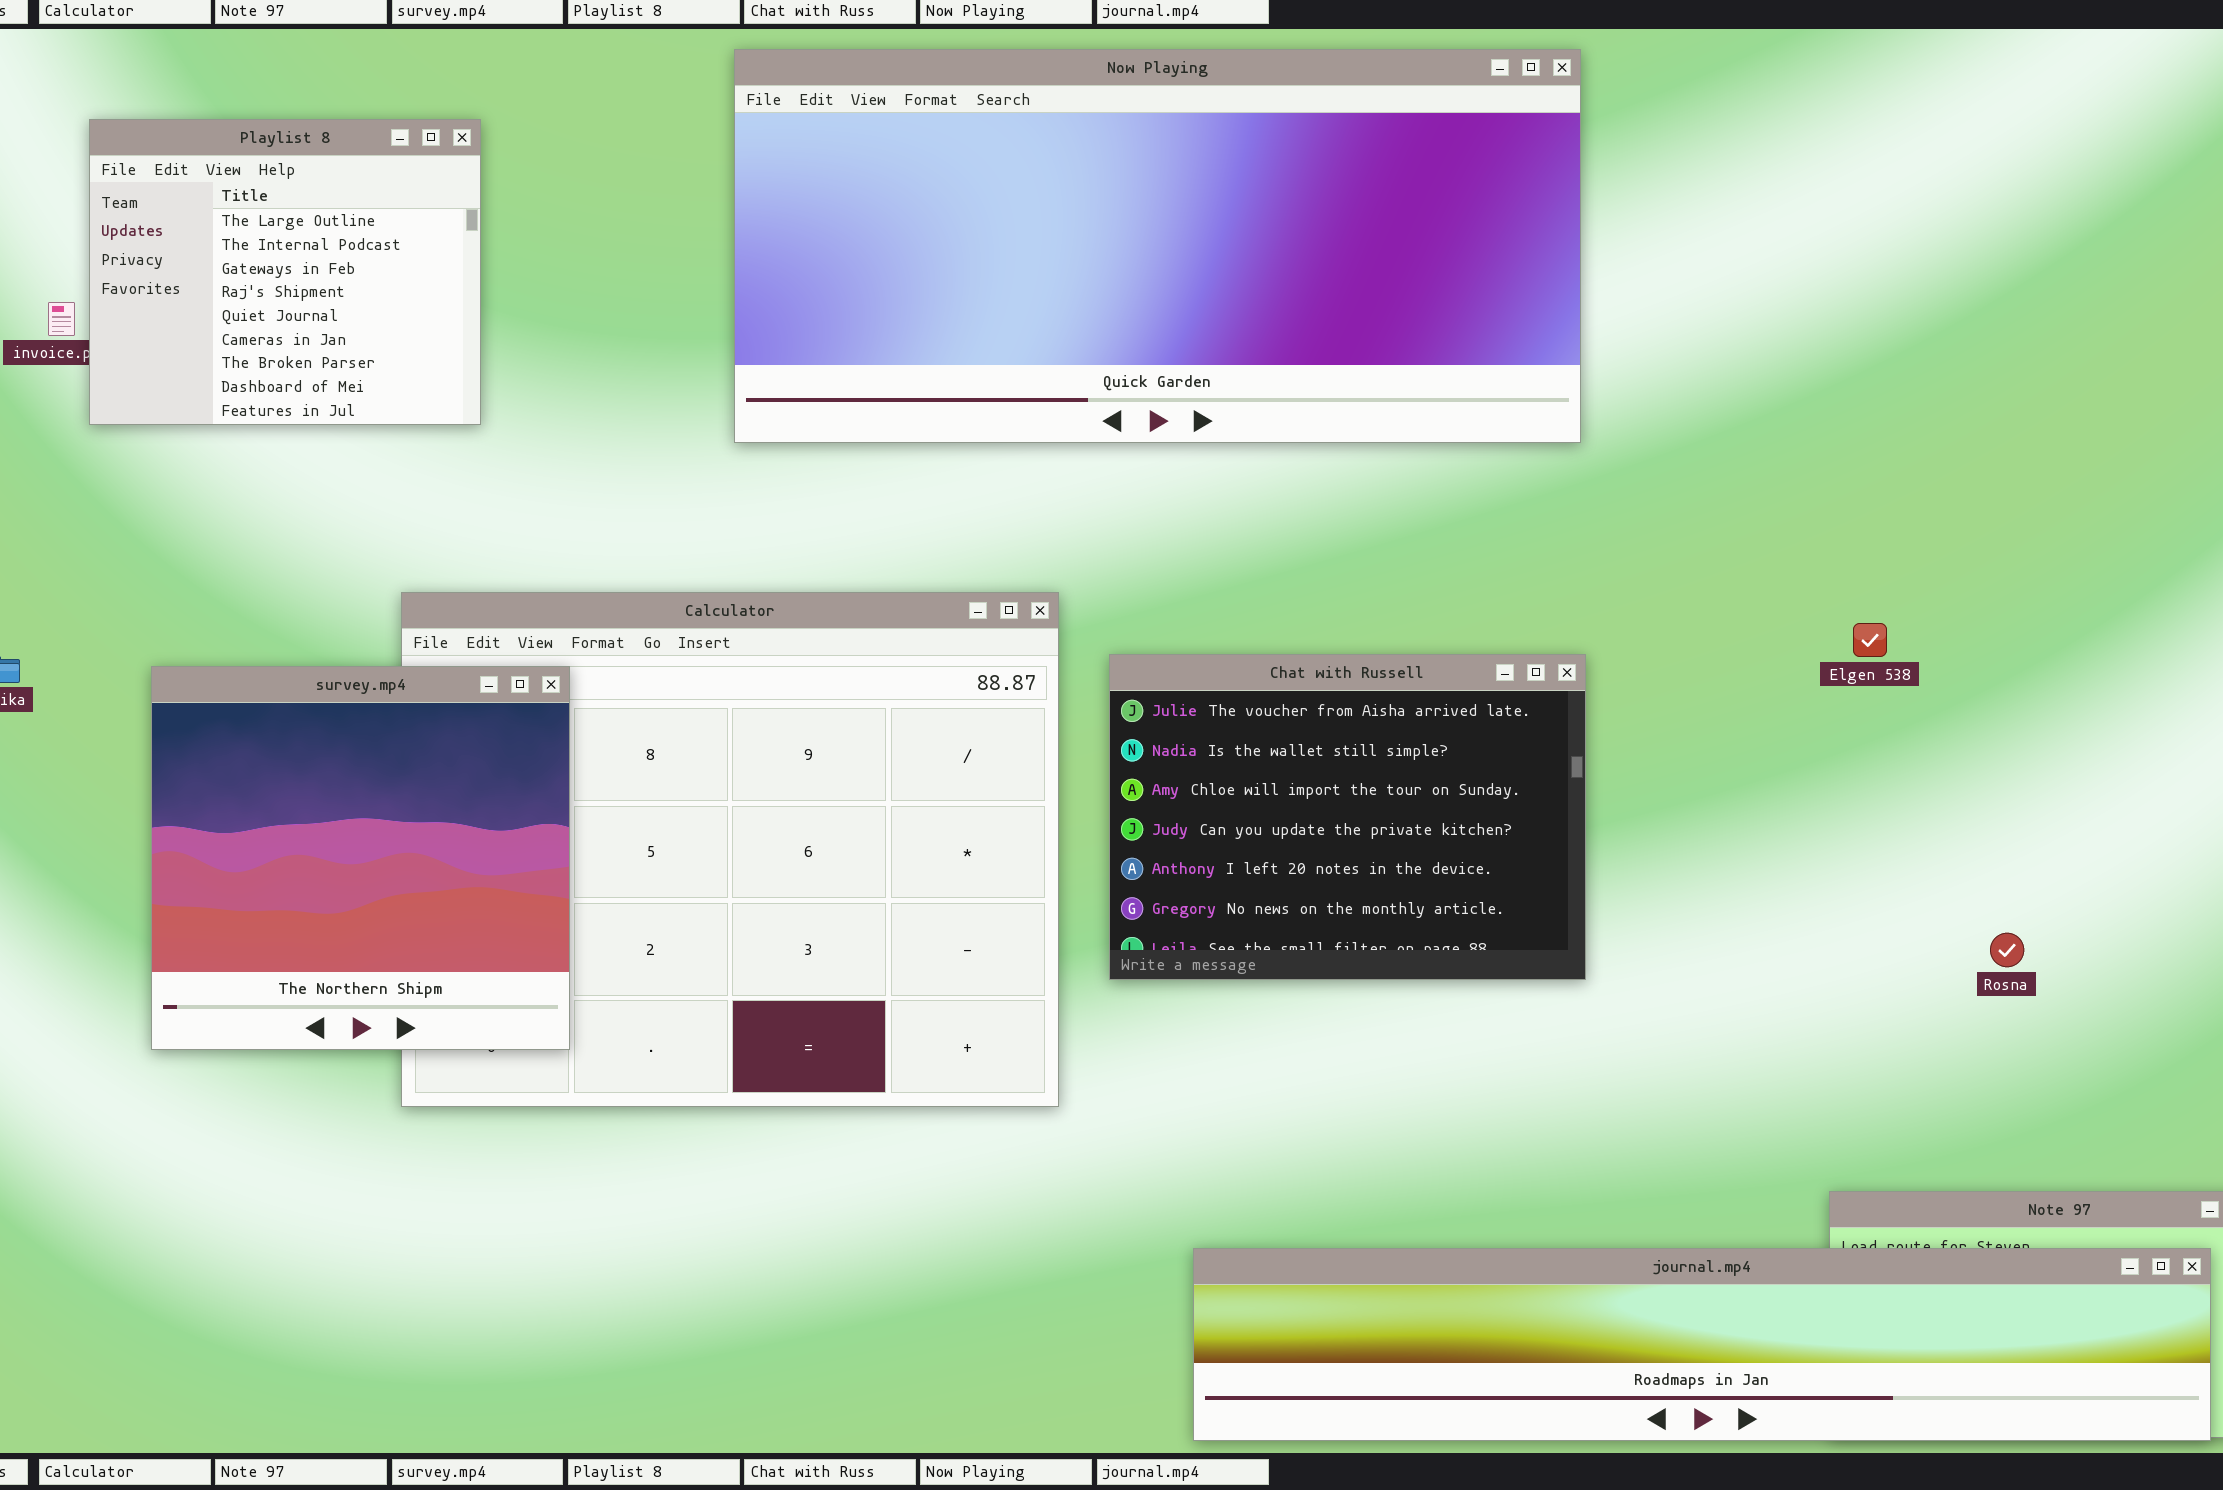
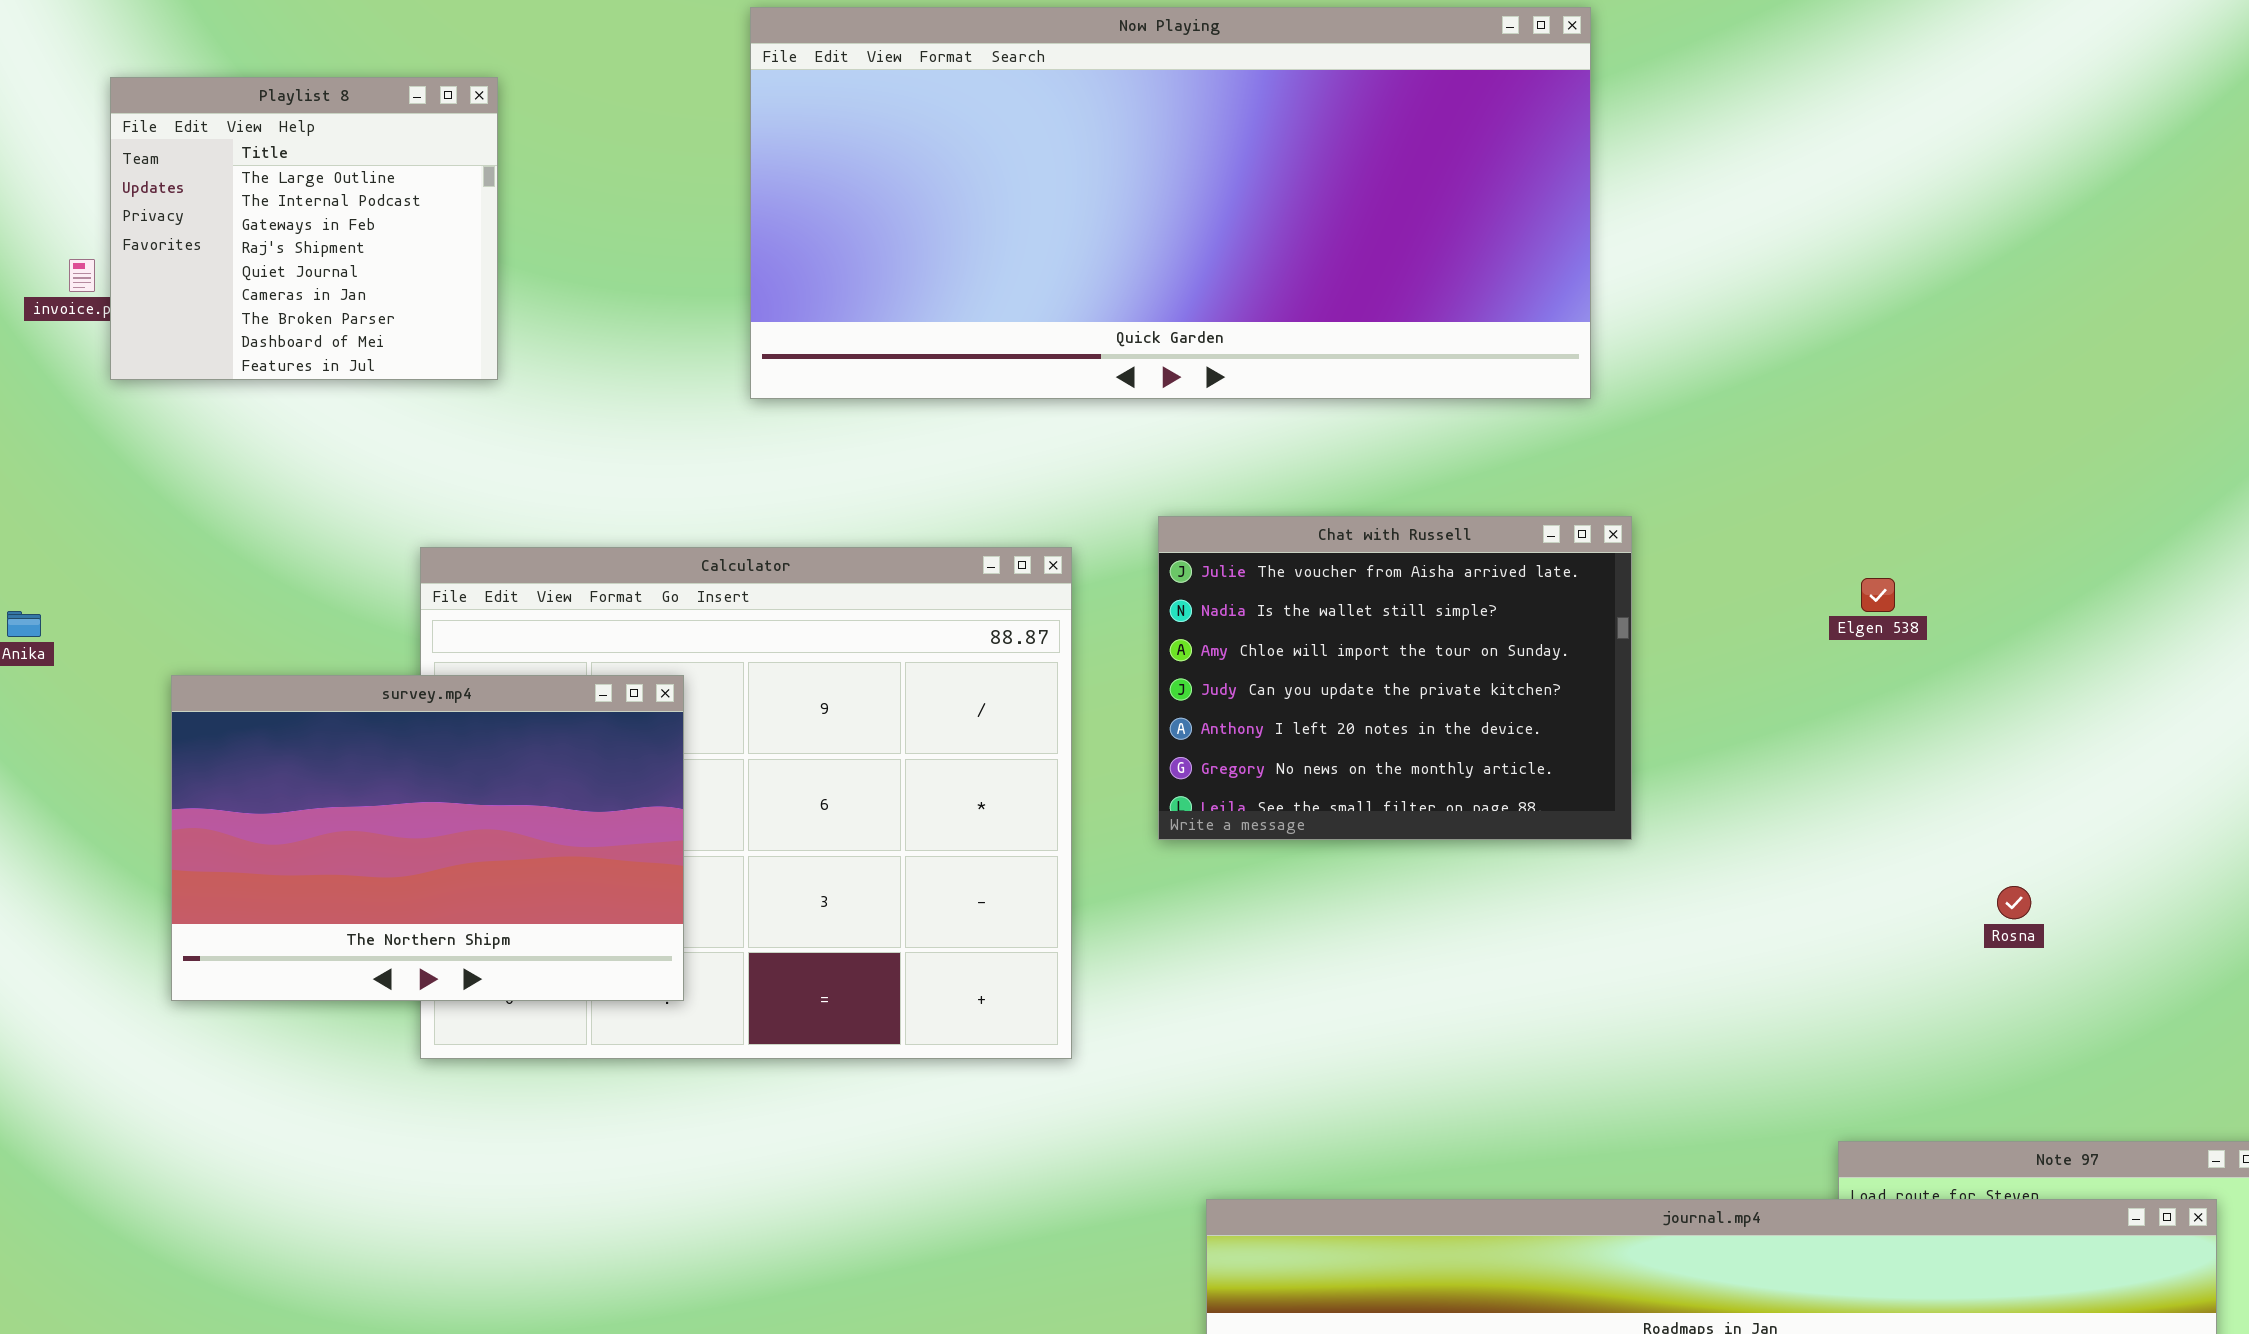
Chat with Russell: [1109,654,1586,980] -> [1158,516,1632,840], moved
survey.mp4: [151,666,570,1050] -> [171,675,684,1001], resized

